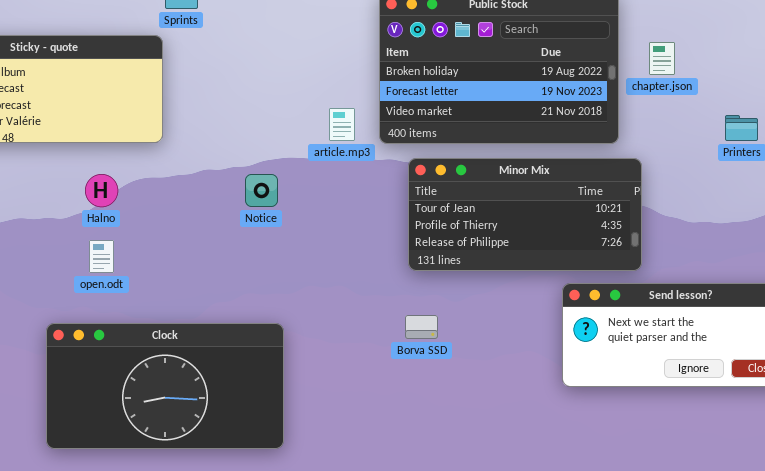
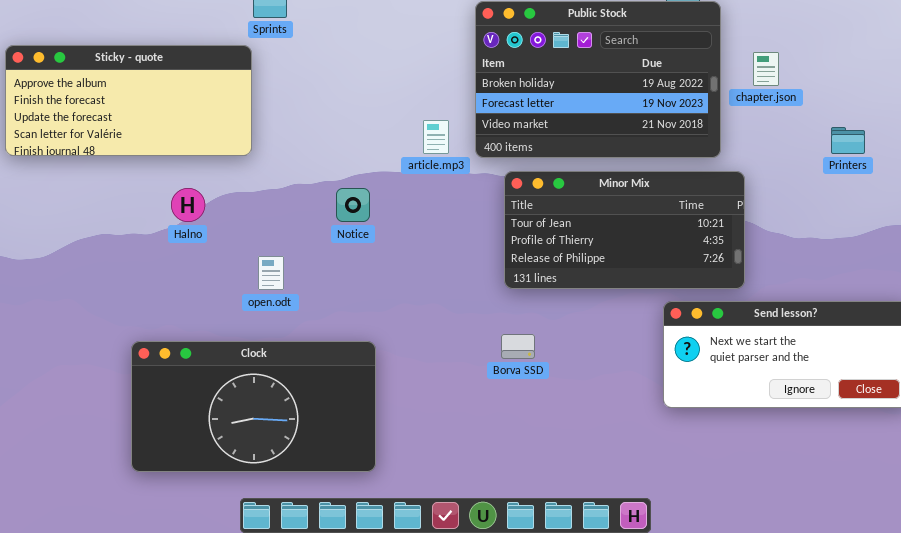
open.odt: [89,240,114,273] -> [258,256,284,290], moved

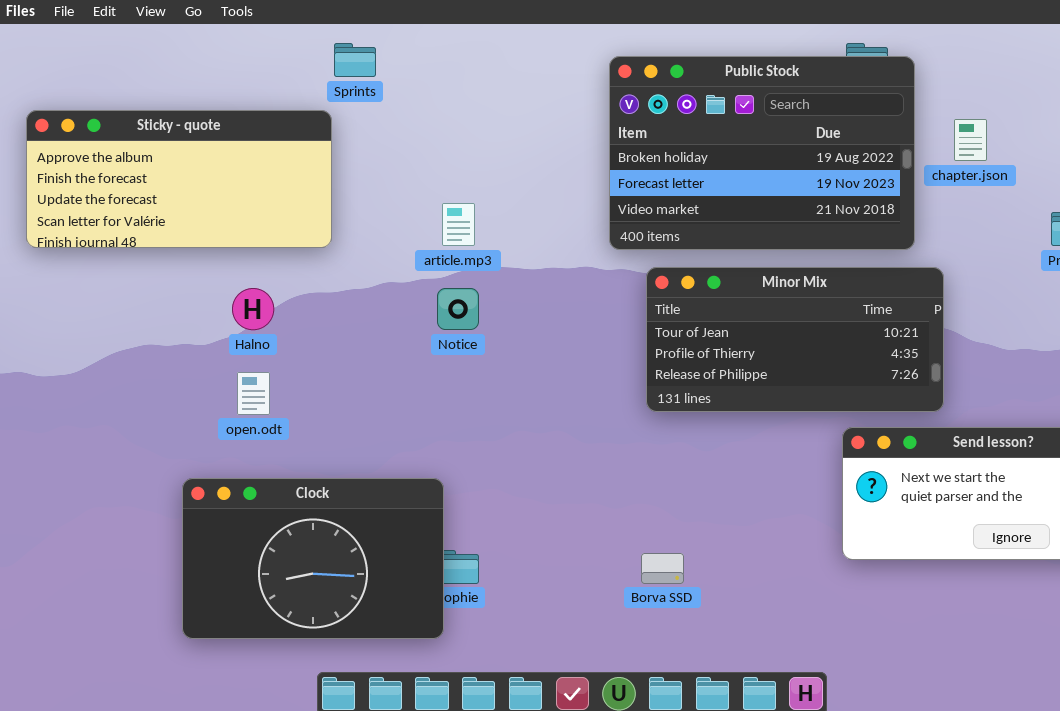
article.mp3: [423,120,449,154] -> [442,203,475,246], moved
open.odt: [258,256,284,290] -> [237,372,270,415], moved
Borva SSD: [501,334,535,359] -> [641,553,684,584], moved
Clock: [131,341,376,472] -> [182,478,444,639], resized

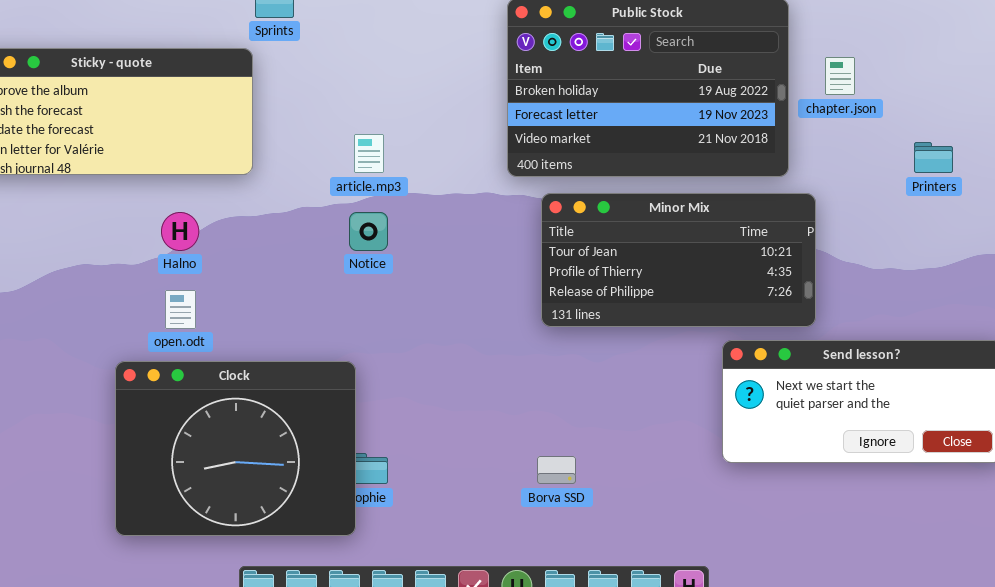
Clock: [182,478,444,639] -> [115,361,356,536], resized

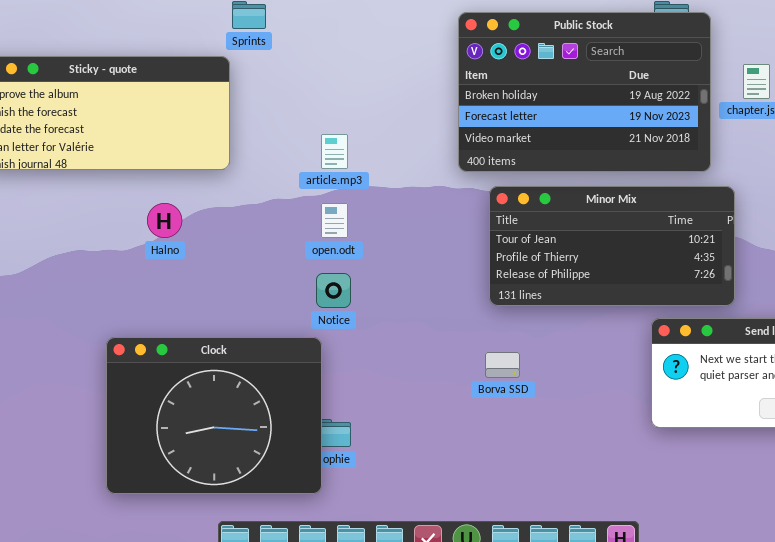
Notice: [349,212,388,251] -> [316,273,351,308], moved
open.odt: [165,290,196,329] -> [321,203,348,238], moved
Borva SSD: [537,456,576,484] -> [485,352,520,378], moved

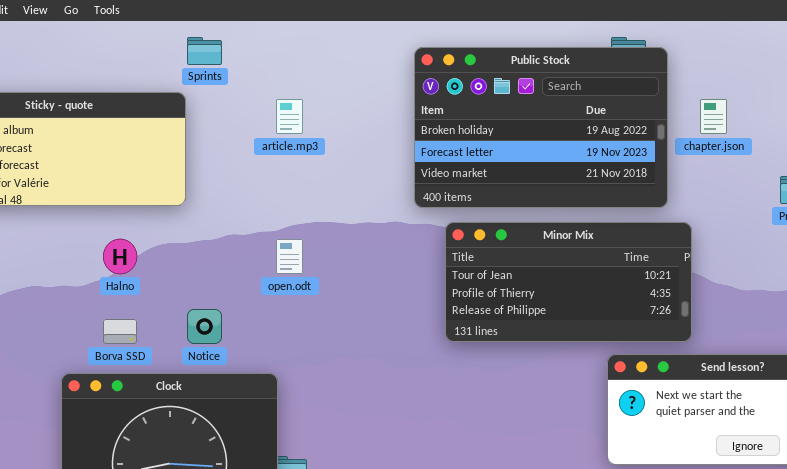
article.mp3: [321,134,348,169] -> [276,99,303,134], moved
Notice: [316,273,351,308] -> [187,309,222,344], moved
Borva SSD: [485,352,520,378] -> [103,319,137,344], moved

